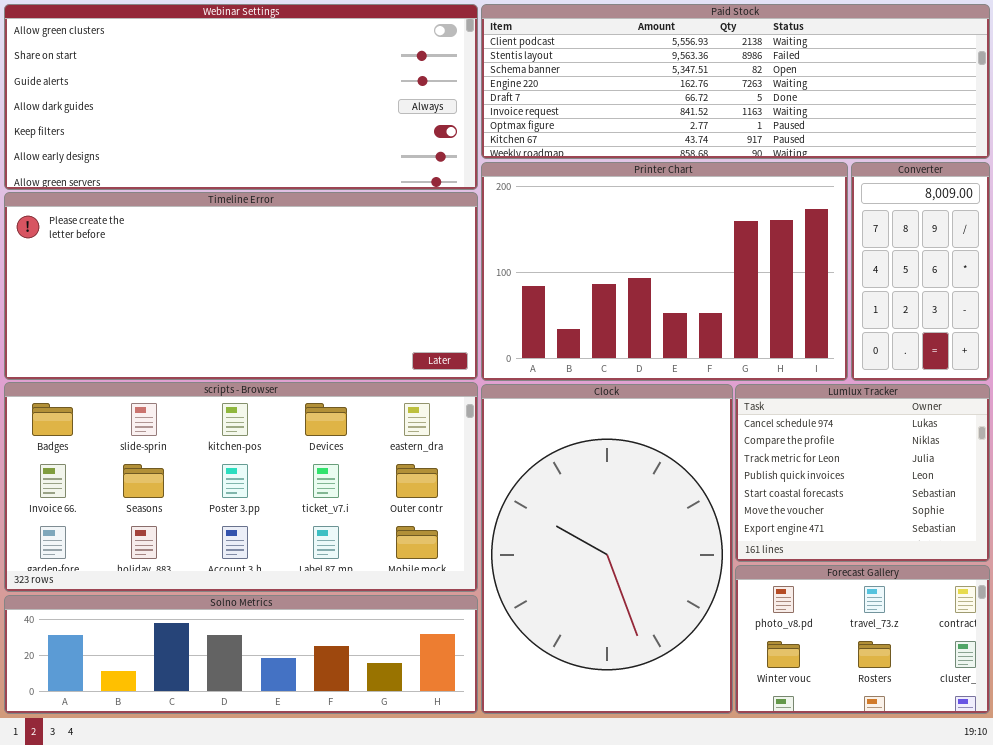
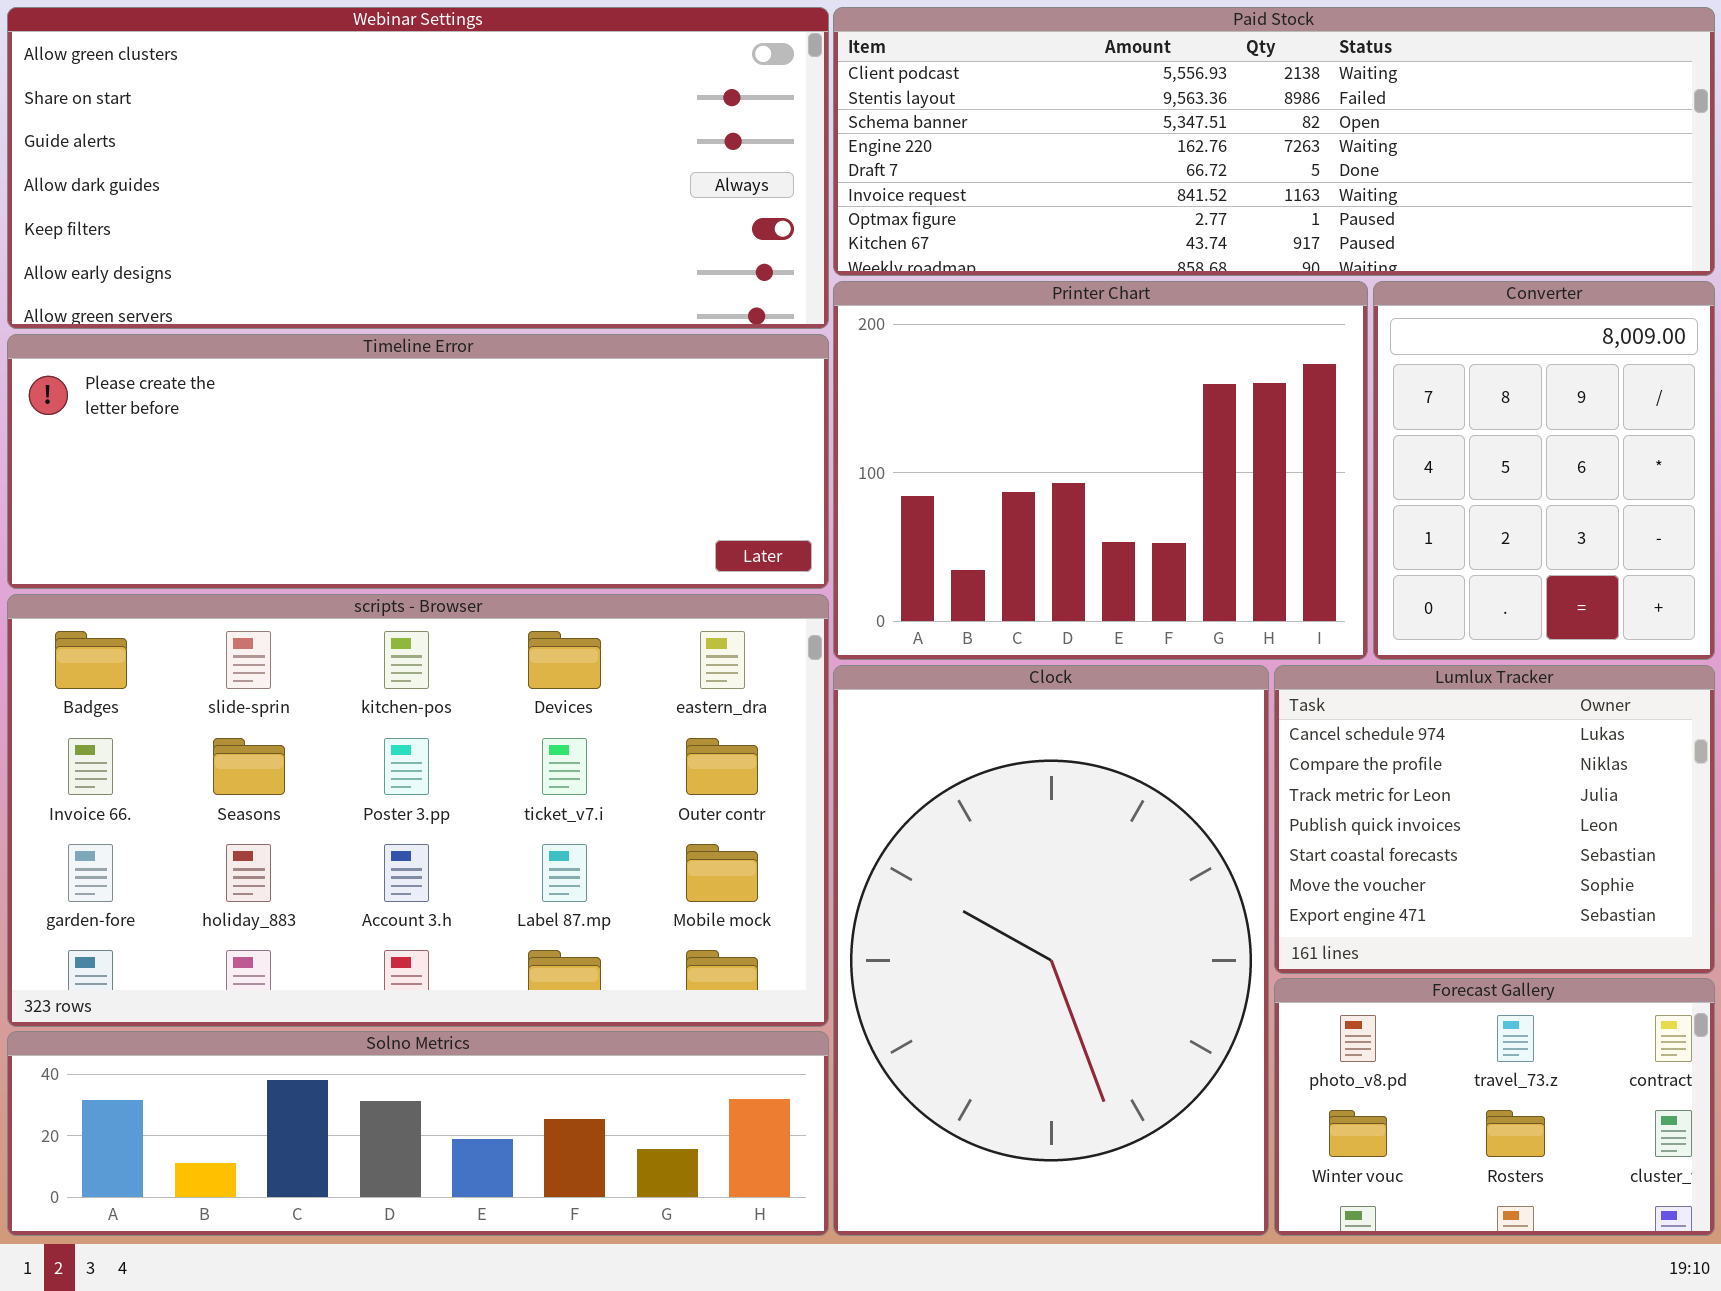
Printer Chart: [481,162,848,381] -> [833,281,1368,660], resized
Converter: [851,162,990,381] -> [1373,281,1715,660], resized
Timeline Error: [4,192,478,380] -> [7,334,829,589], resized
scripts - Browser: [4,382,478,592] -> [7,594,829,1027], resized

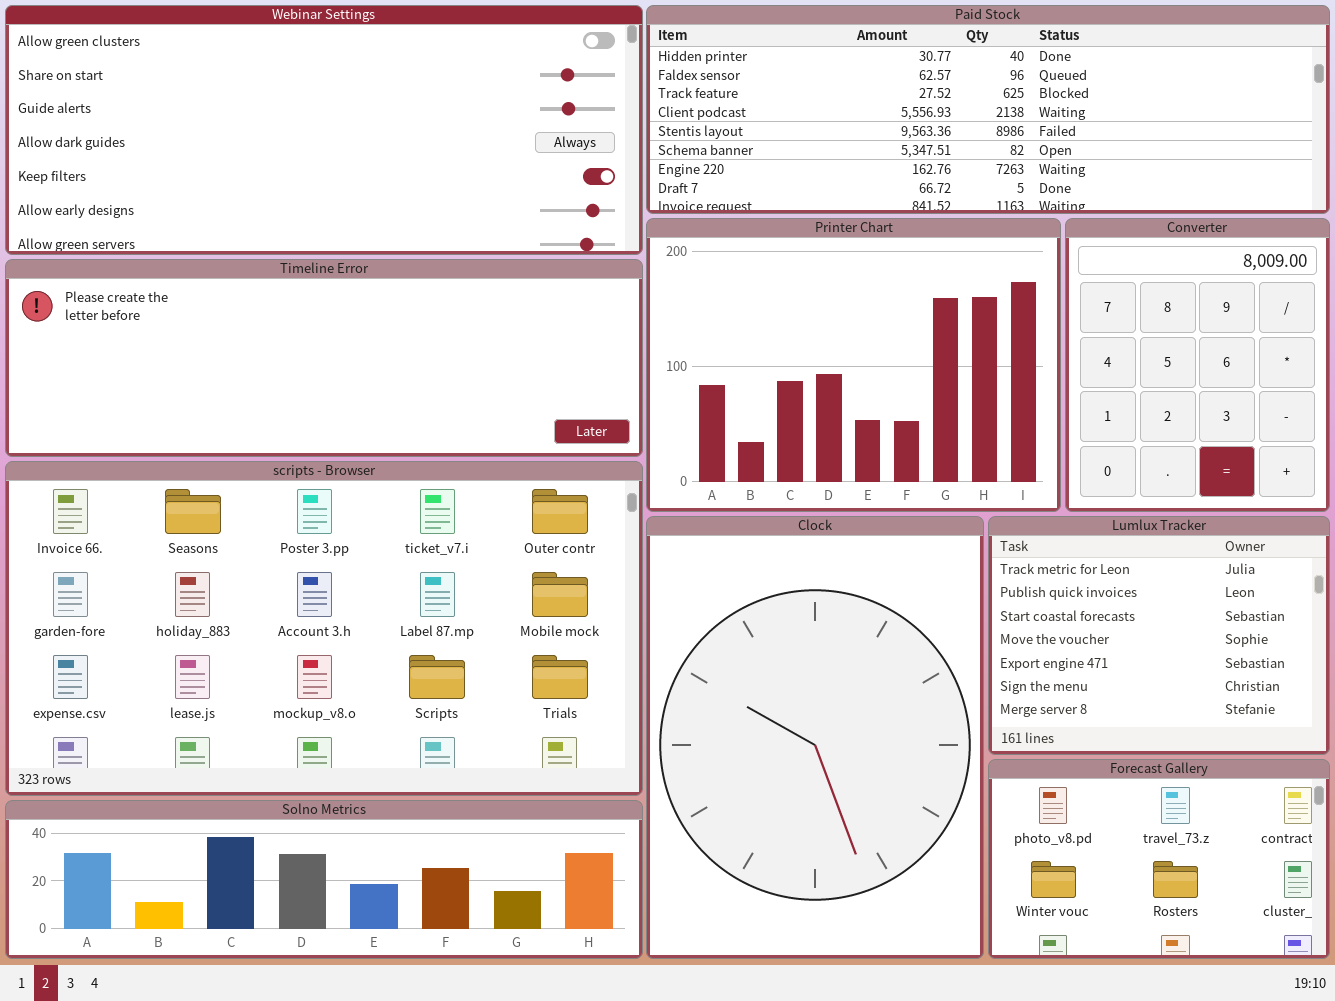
Paid Stock: [833,7,1715,276] -> [646,5,1330,214], scrolled up 3 rows
scripts - Browser: [7,594,829,1027] -> [5,461,643,796], scrolled down 1 row
Lumlux Tracker: [1274,665,1715,974] -> [988,516,1330,755], scrolled down 2 rows

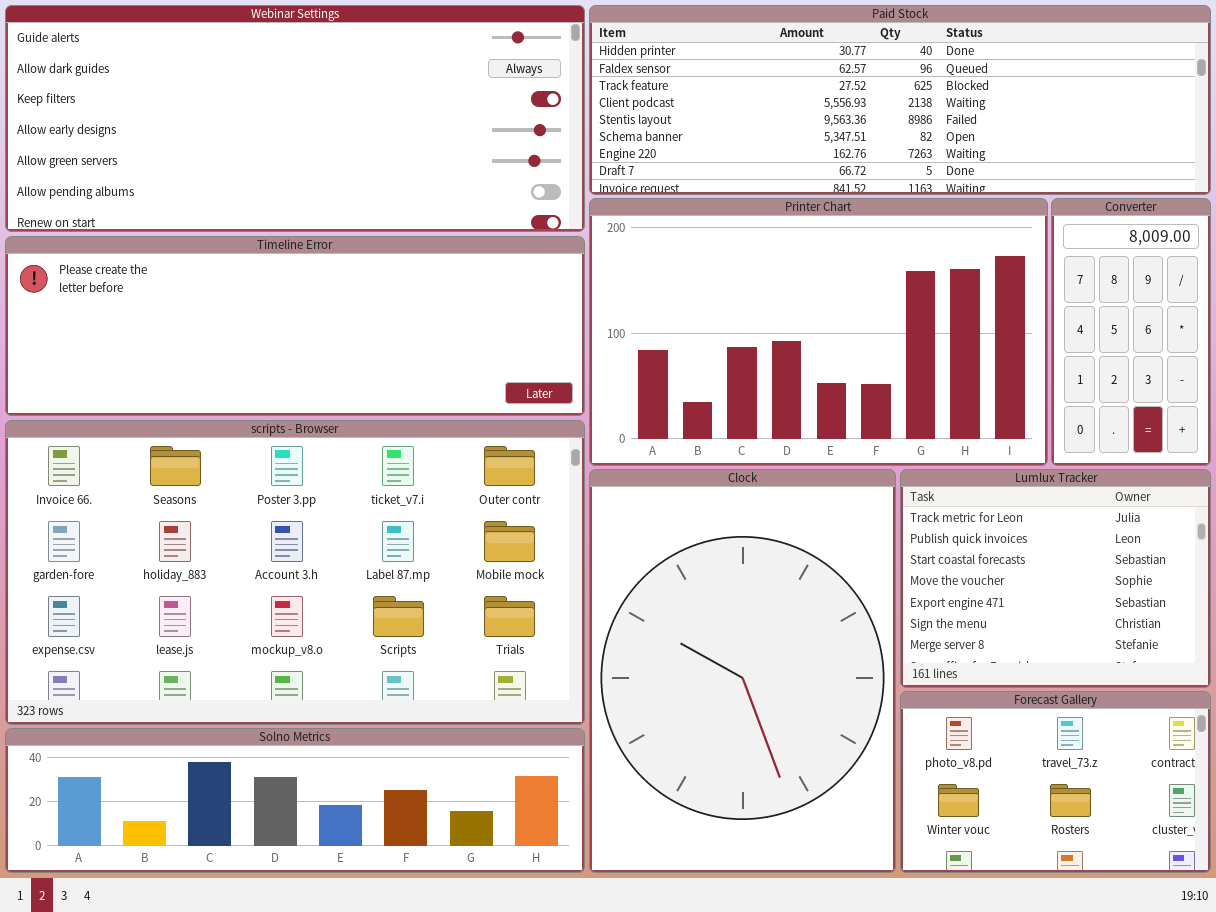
Webinar Settings: [5,5,643,255] -> [5,5,585,232], scrolled down 2 rows
Printer Chart: [646,218,1061,512] -> [589,198,1048,466], resized
Converter: [1065,218,1330,512] -> [1051,198,1211,466], resized

